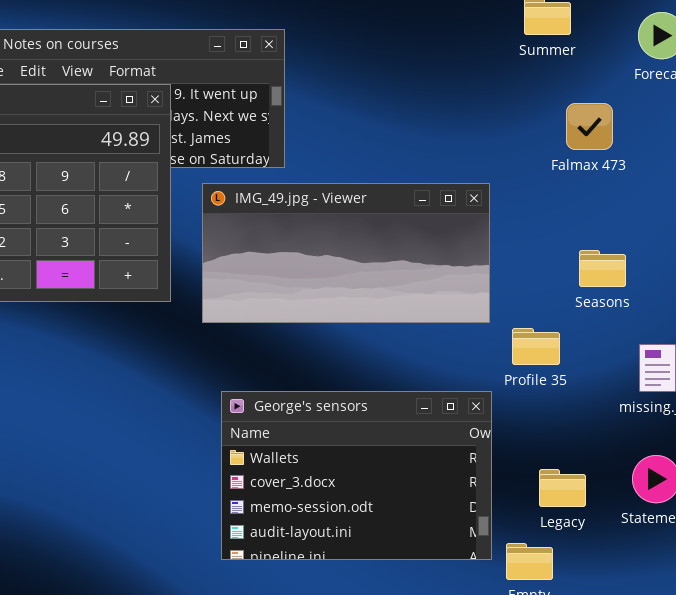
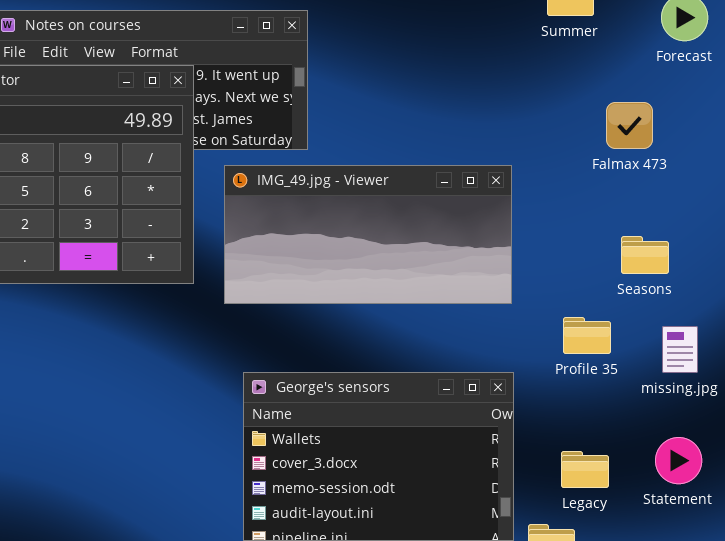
Falmax 473: [566,103,613,150] -> [606,102,653,149], moved
Seasons: [579,250,626,287] -> [621,236,669,274], moved
Profile 35: [512,328,560,365] -> [563,317,611,354], moved

